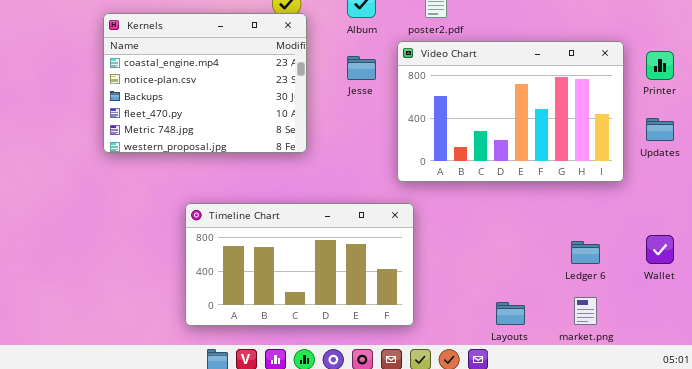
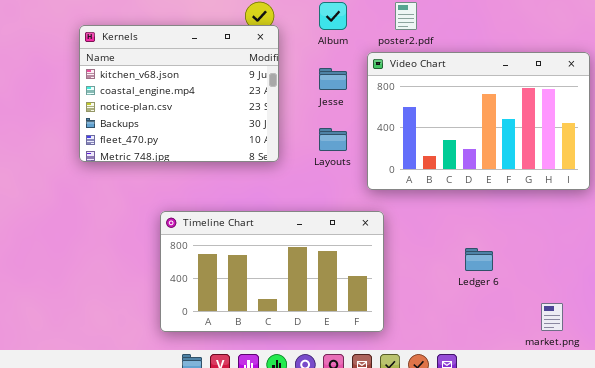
Kernels: [103,13,307,153] -> [79,25,279,162], scrolled up 1 row
Ledger 6: [571,241,600,264] -> [465,248,493,271], moved
Layouts: [496,302,525,325] -> [319,128,347,151], moved

